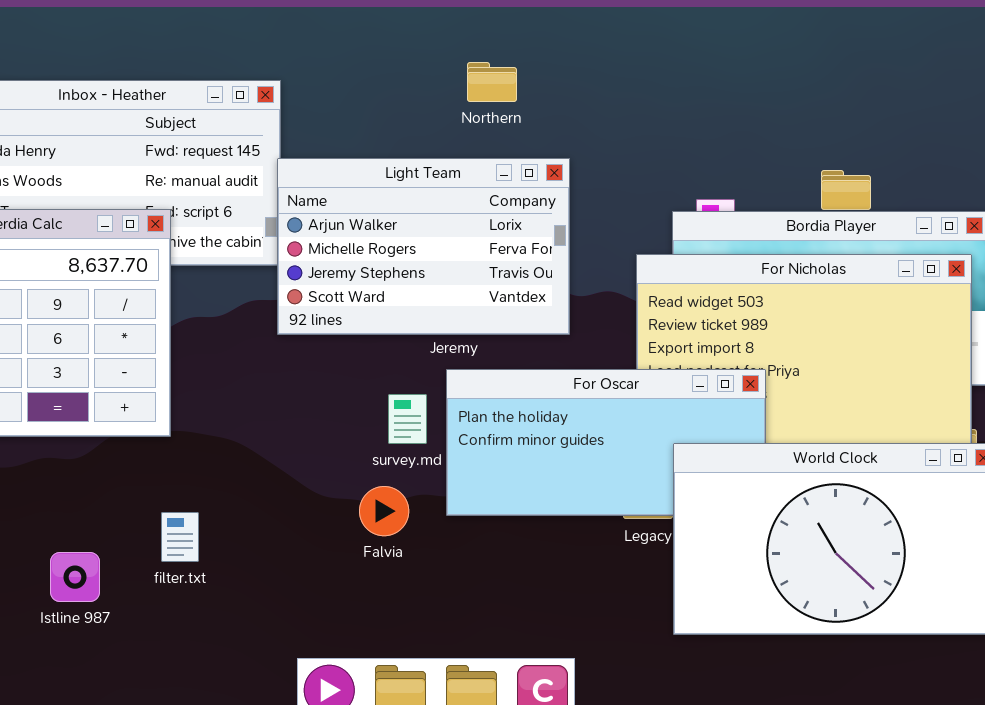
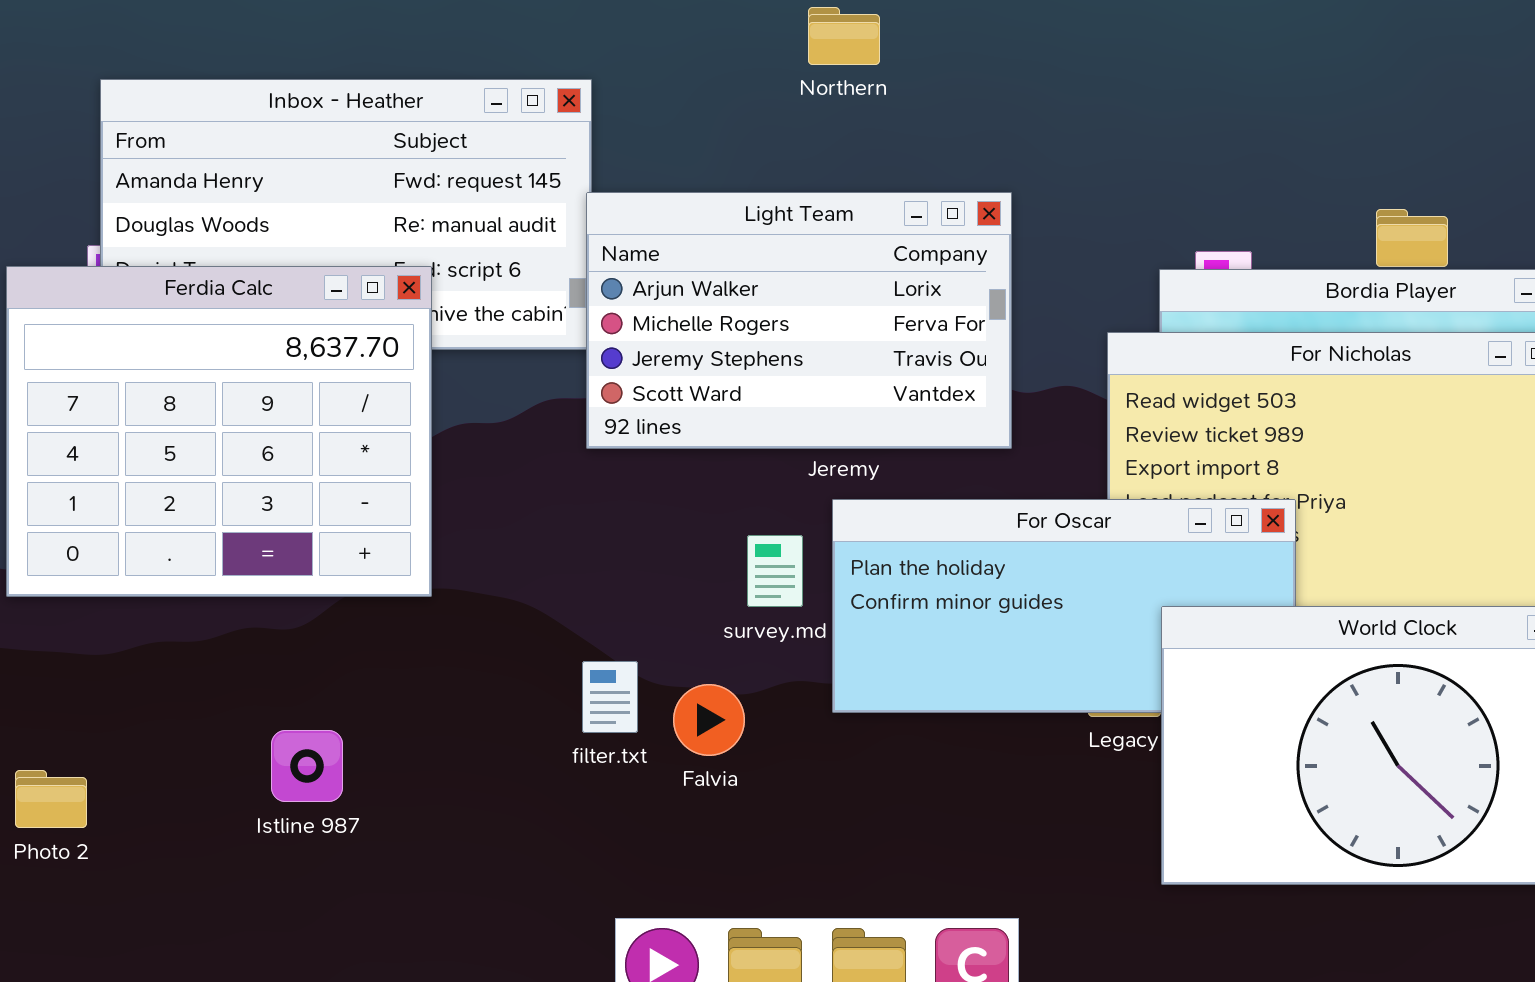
Northern: [467,62,517,102] -> [808,7,880,65], moved
Falvia: [359,486,409,536] -> [673,684,745,756], moved
filter.txt: [161,512,199,562] -> [582,661,638,733], moved
Istline 987: [50,552,100,602] -> [271,730,343,802], moved

